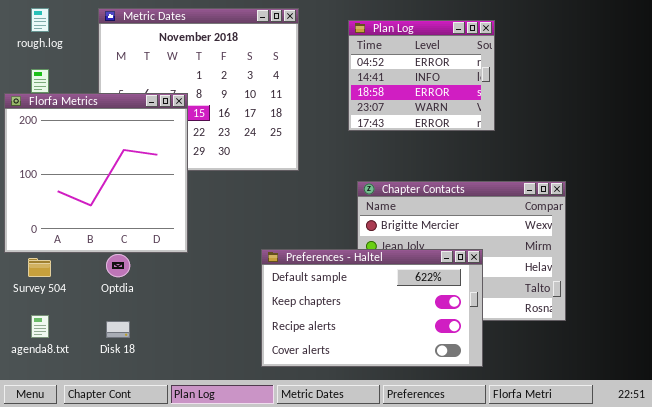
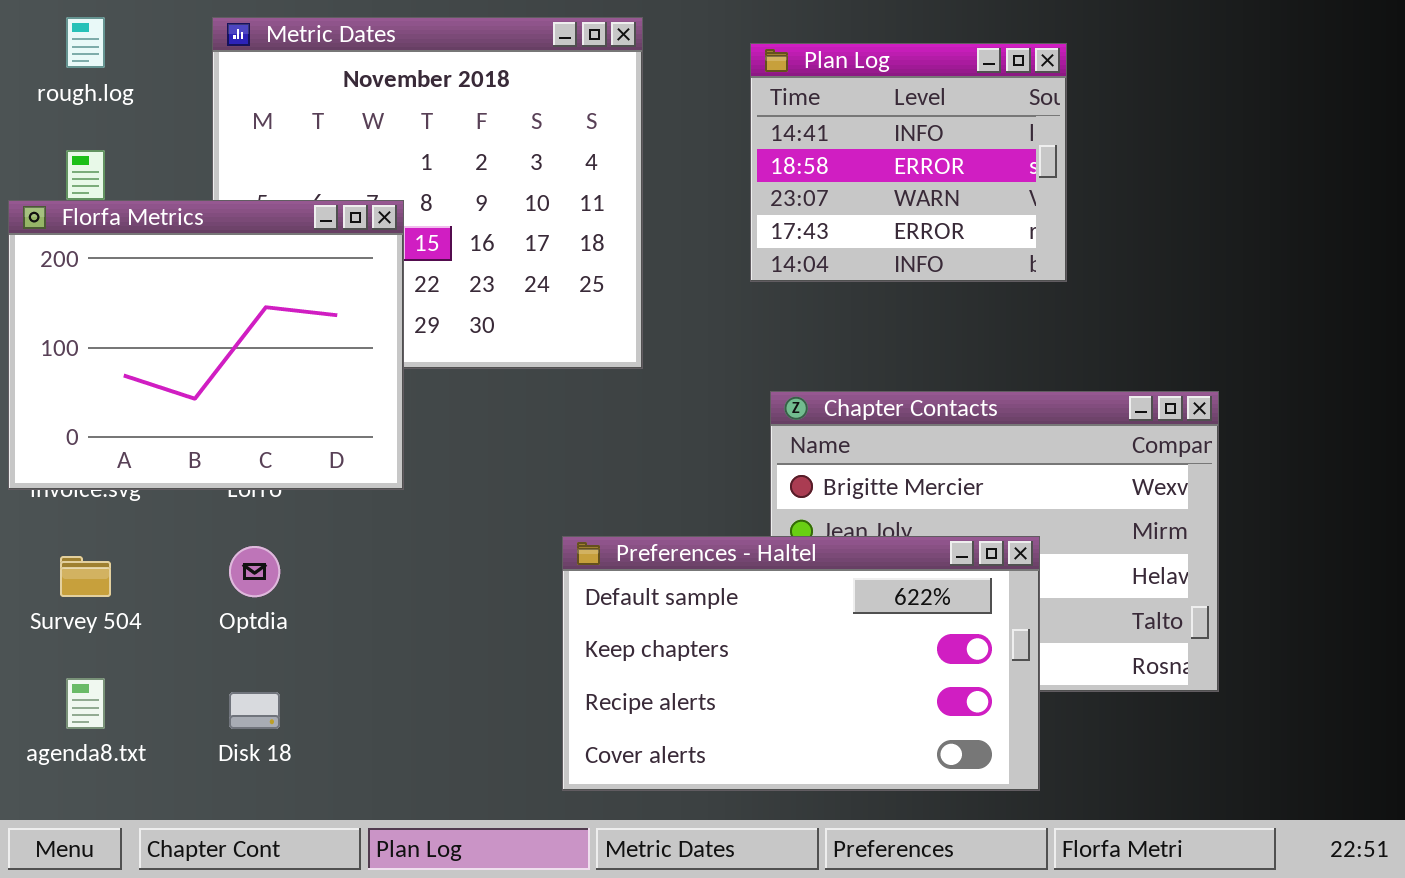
Plan Log: [348,20,495,131] -> [750,43,1067,282], scrolled down 1 row
Florfa Metrics: [4,93,188,253] -> [8,200,404,490], resized

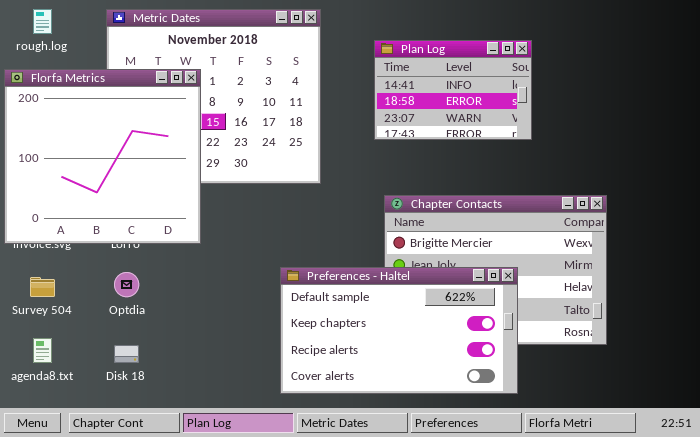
Plan Log: [750,43,1067,282] -> [374,40,532,140], resized
Florfa Metrics: [8,200,404,490] -> [4,69,201,244], resized

